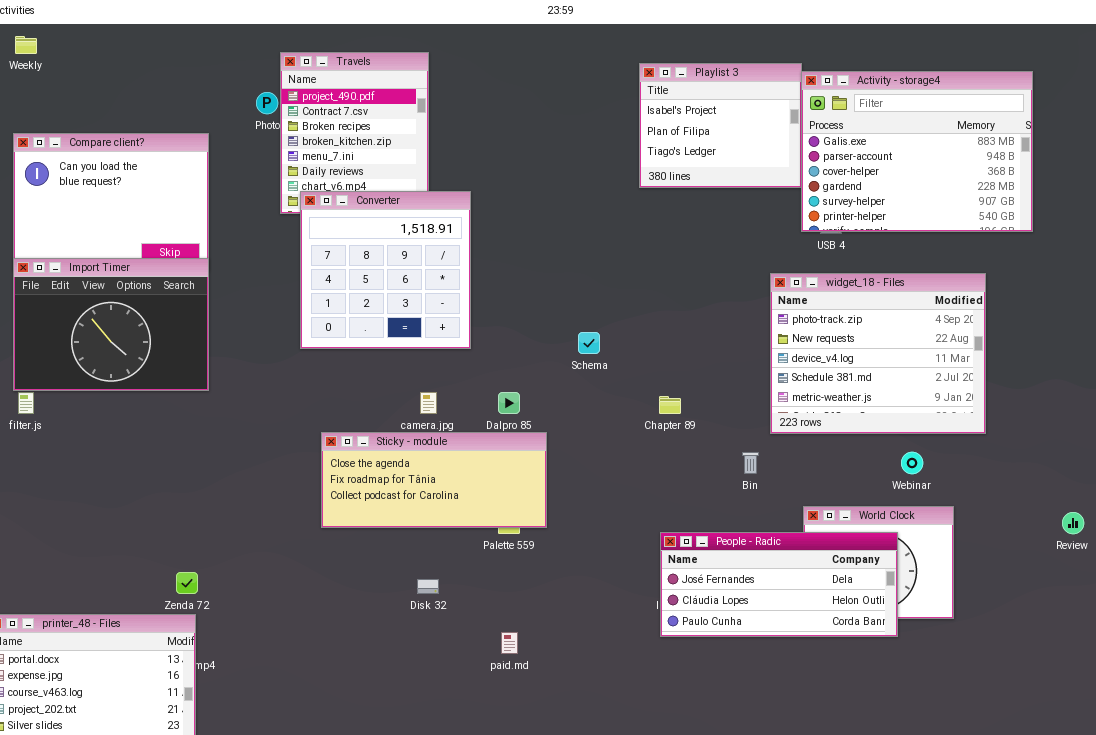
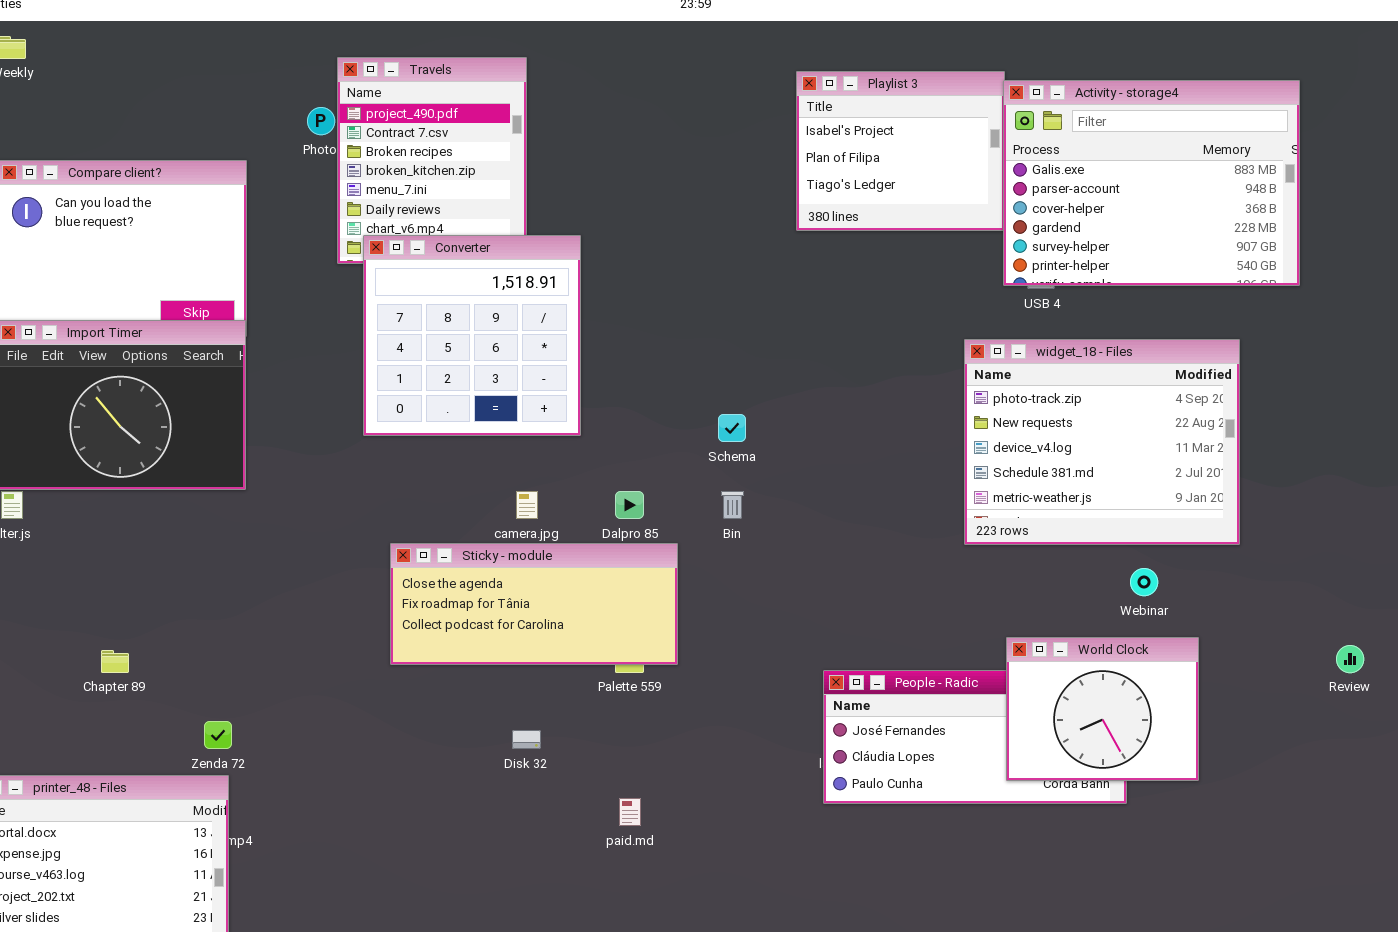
Chapter 89: [659,396,681,414] -> [101,650,129,673], moved
Bin: [742,452,759,474] -> [721,491,744,519], moved
World Clock: [803,506,954,619] -> [1006,637,1199,781], raised

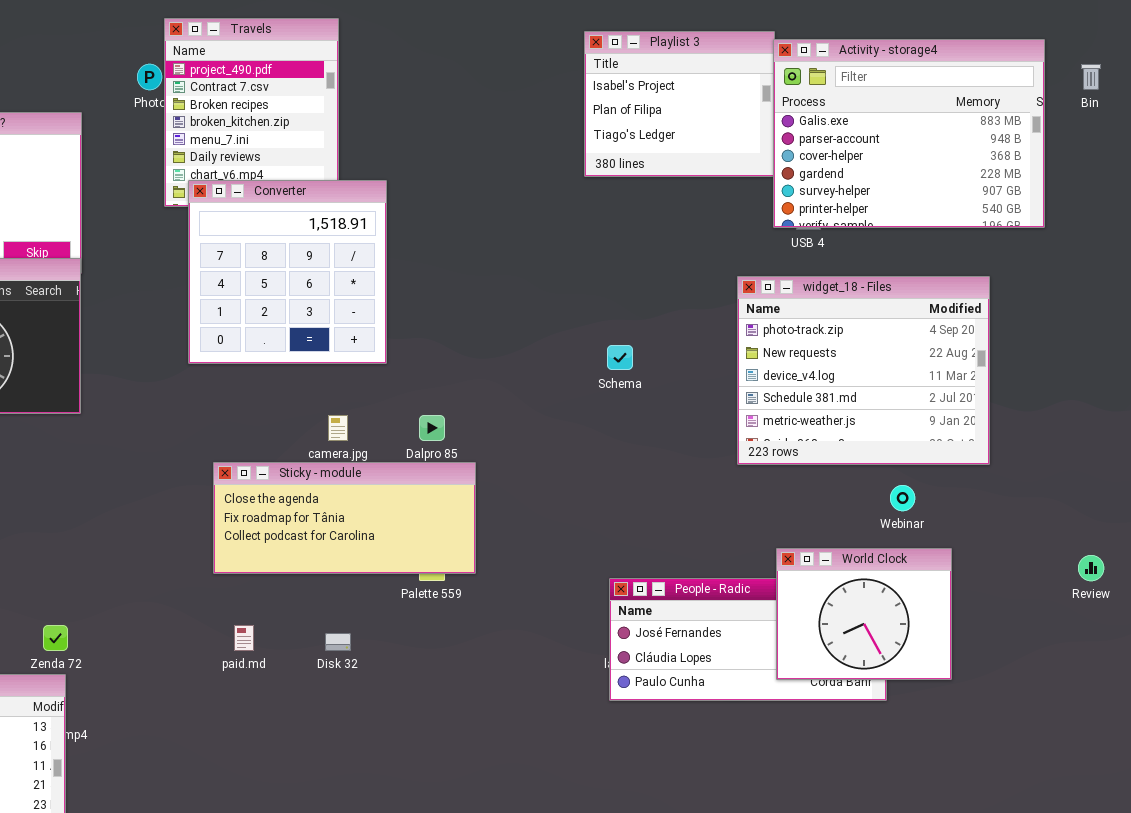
Schema: [718,414,746,442] -> [607,345,633,370], moved
Bin: [721,491,744,519] -> [1081,64,1101,90], moved
paid.md: [619,798,641,826] -> [234,625,254,651], moved

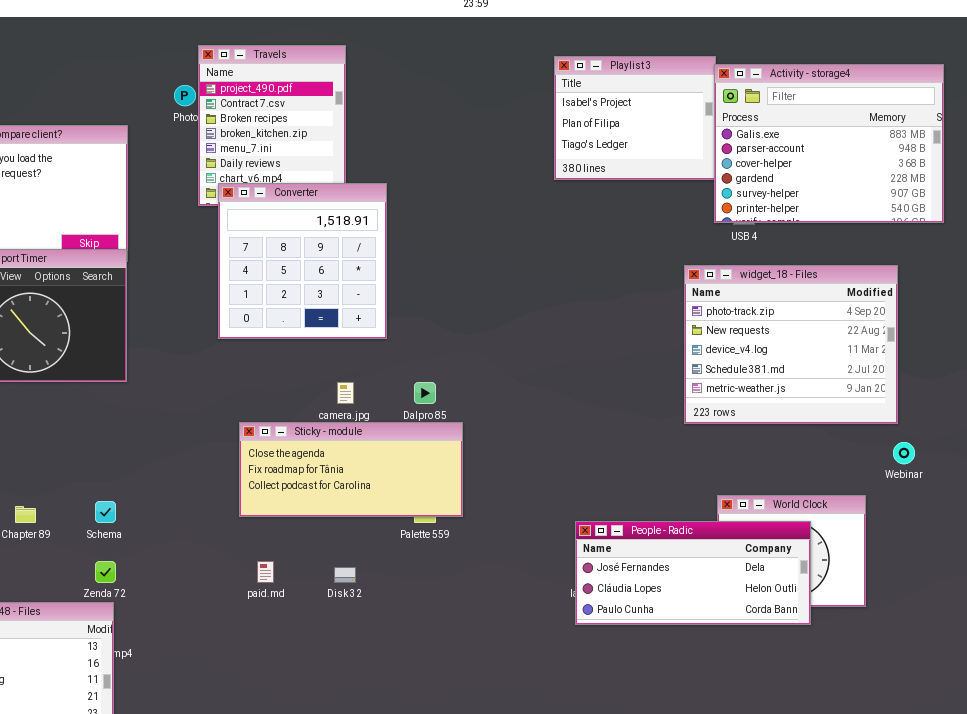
Schema: [607,345,633,370] -> [95,501,116,523], moved
Webinar: [890,485,915,511] -> [893,442,915,464], moved
People - Radic: [609,578,887,701] -> [575,521,811,625], raised

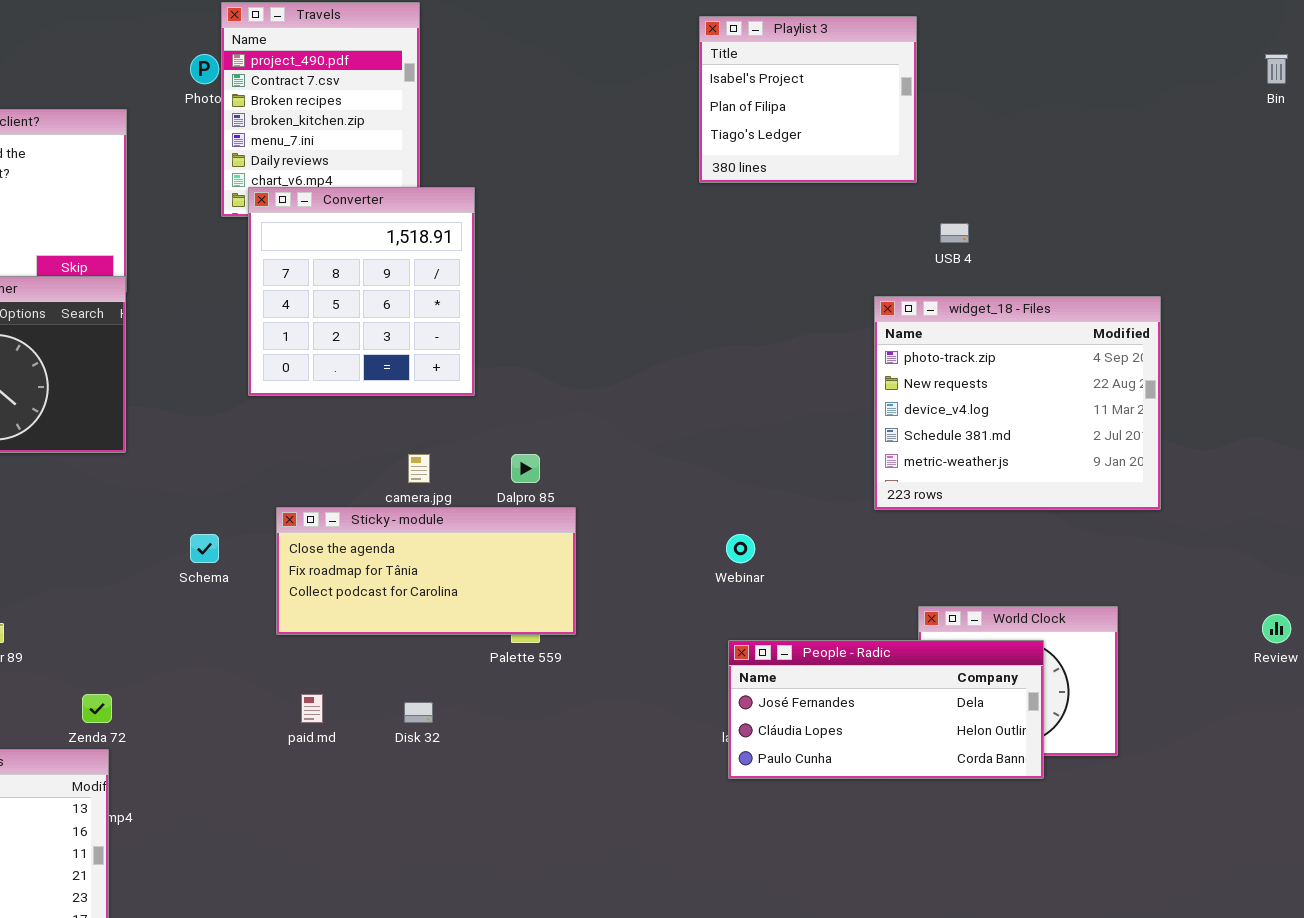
Activity - storage4: [714,64,944,223] -> none, closed
Webinar: [893,442,915,464] -> [726,534,755,563], moved
Schema: [95,501,116,523] -> [190,534,219,563], moved

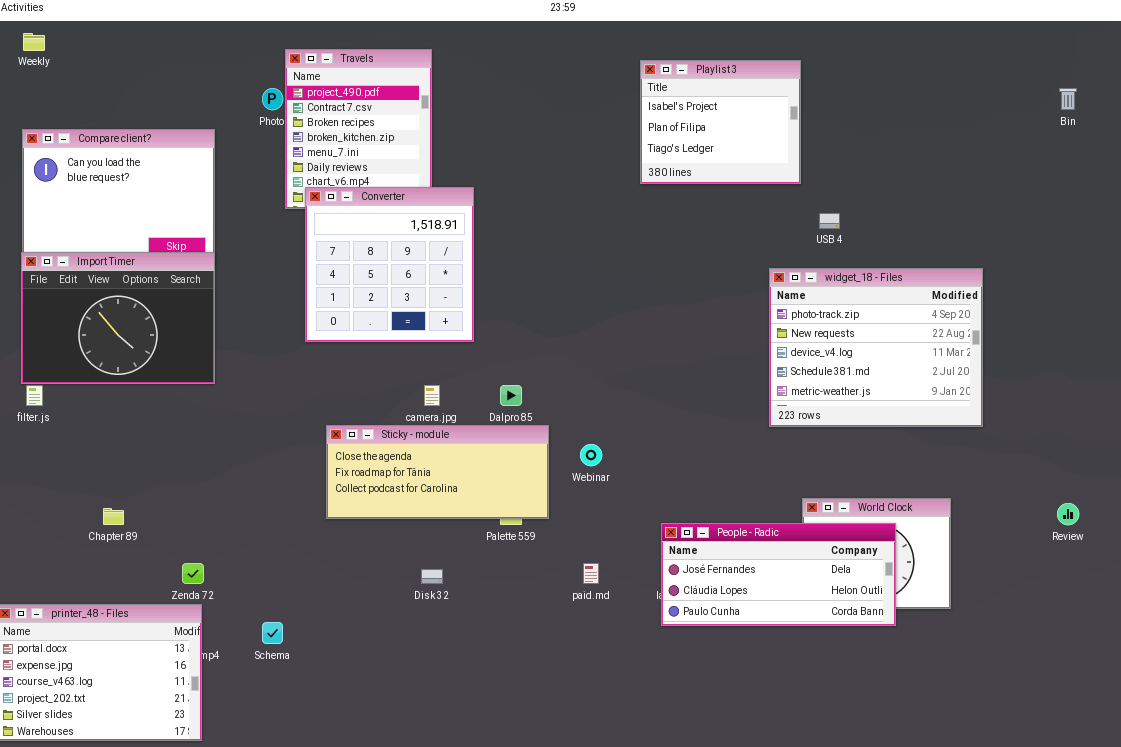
Schema: [190,534,219,563] -> [262,622,283,644], moved
Webinar: [726,534,755,563] -> [580,444,602,466], moved
paid.md: [301,694,323,723] -> [583,563,599,584], moved

